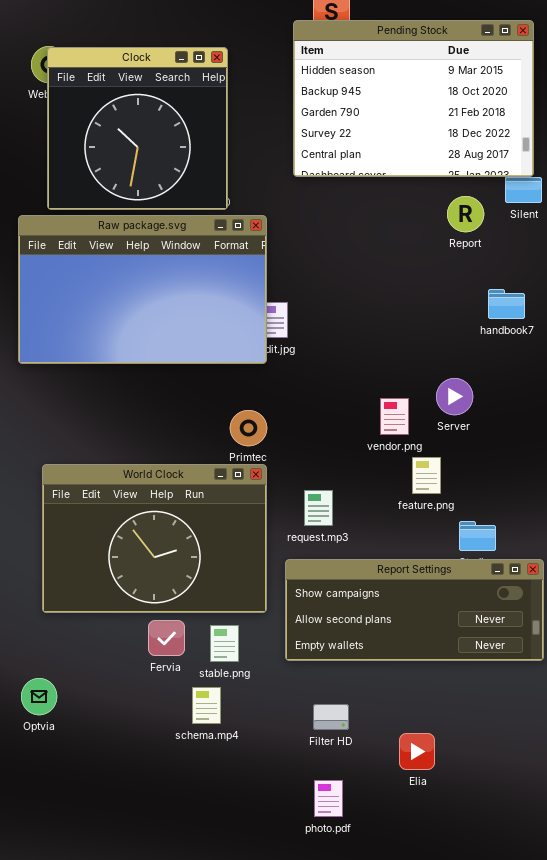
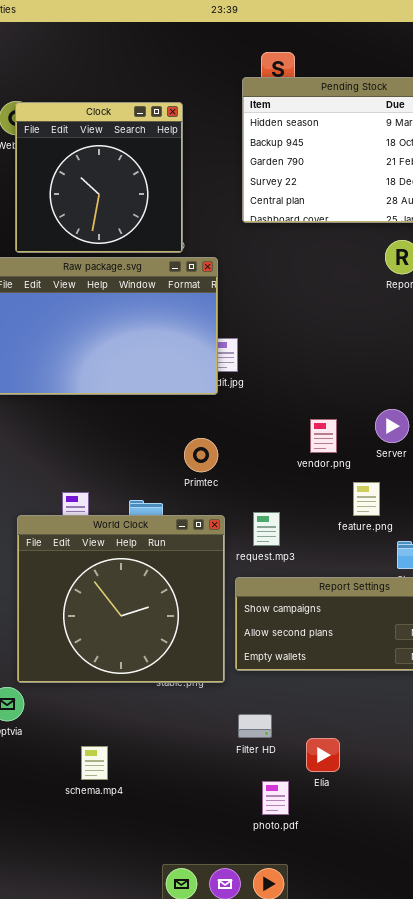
vendor.png: [380,398,409,435] -> [310,419,337,453], moved
World Clock: [42,464,267,613] -> [17,515,225,683], moved, resized
schema.mp4: [192,687,221,724] -> [81,746,108,780], moved
Filter HD: [313,704,349,730] -> [238,714,272,738], moved
Elia: [399,733,435,770] -> [306,738,340,772], moved

